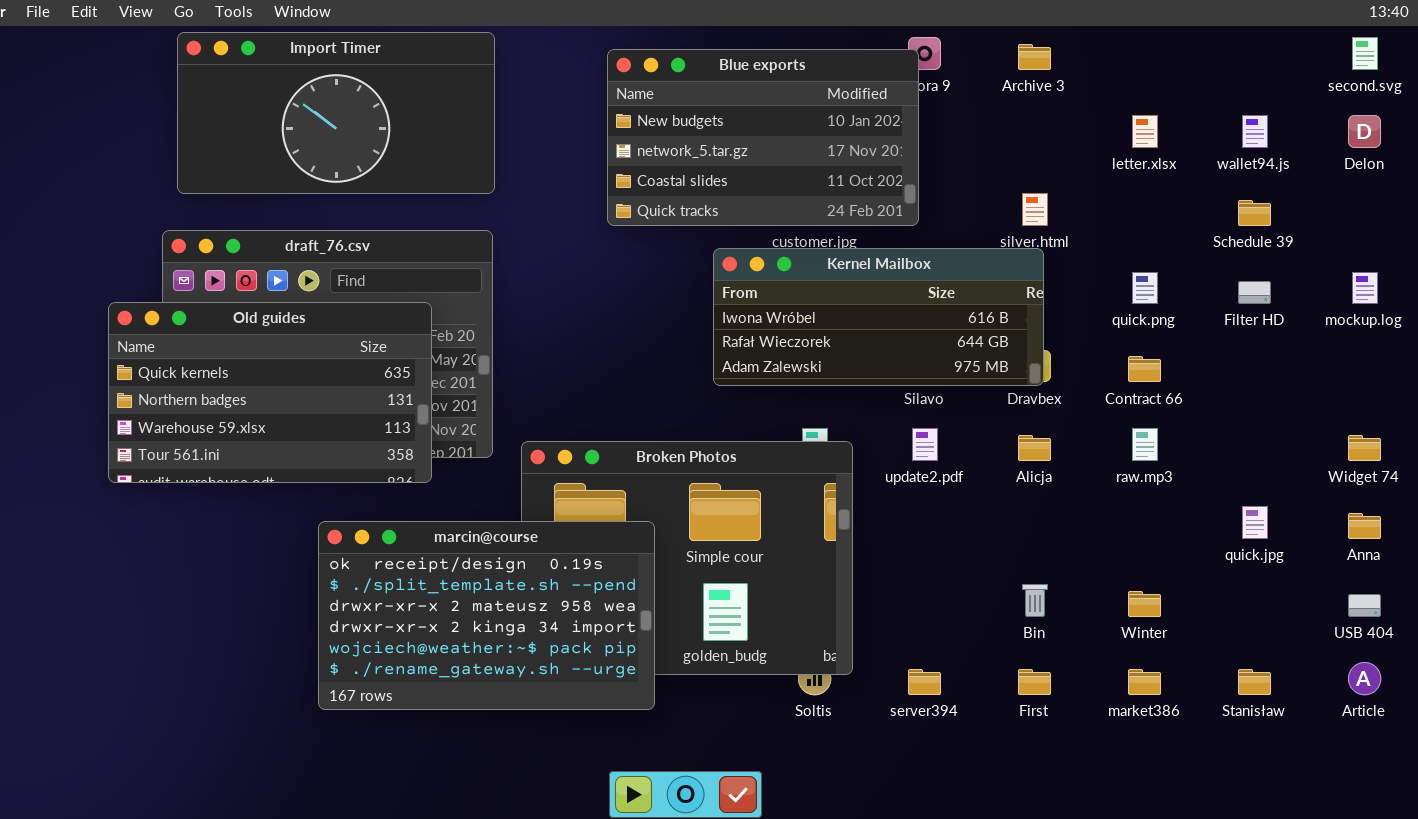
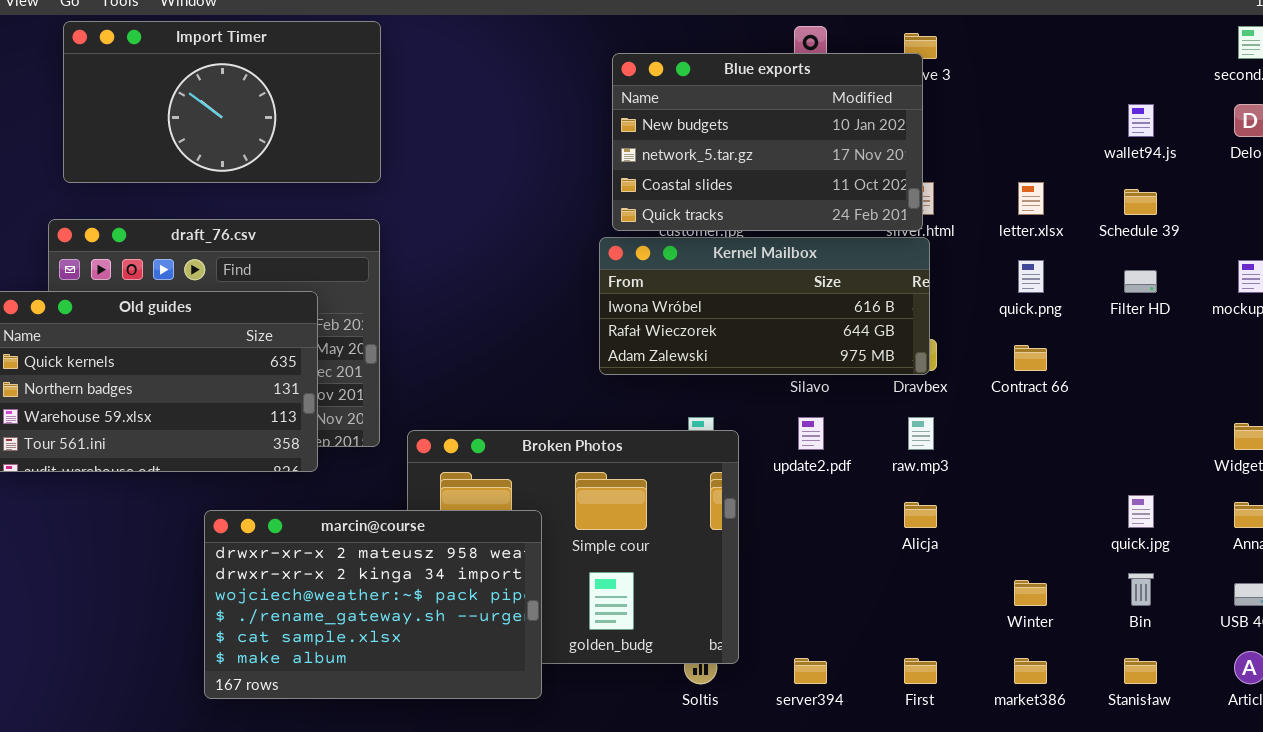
Blue exports: [607,49,919,226] -> [612,53,923,231], moved
letter.xlsx: [1132,115,1158,148] -> [1018,182,1044,215], moved
raw.mp3: [1132,428,1158,461] -> [908,417,934,450], moved
Alicja: [1018,435,1051,461] -> [904,502,937,528], moved
marcin@course: [318,521,655,710] -> [204,510,542,699], scrolled down 2 rows
Bin: [1022,584,1048,617] -> [1128,573,1154,606], moved

